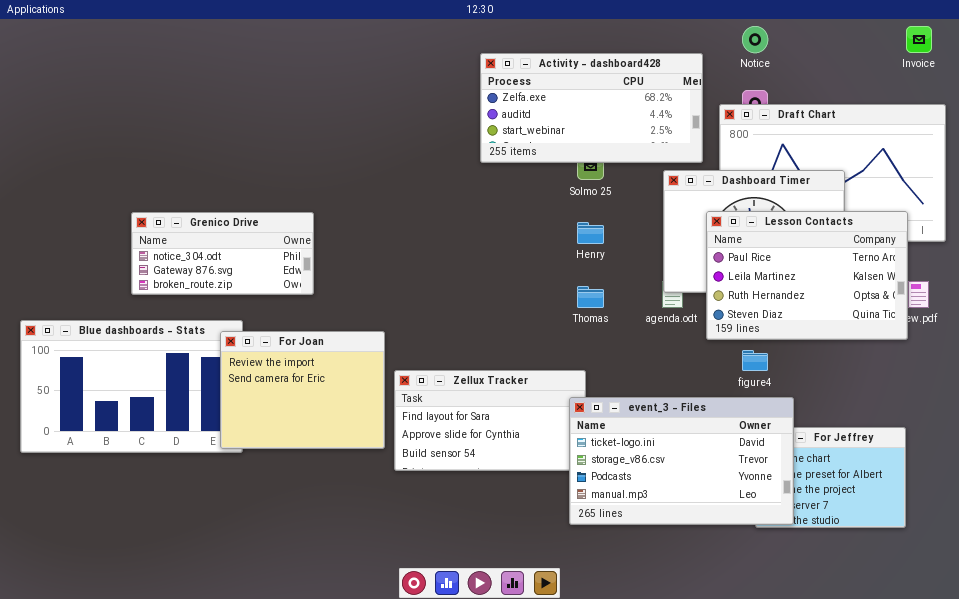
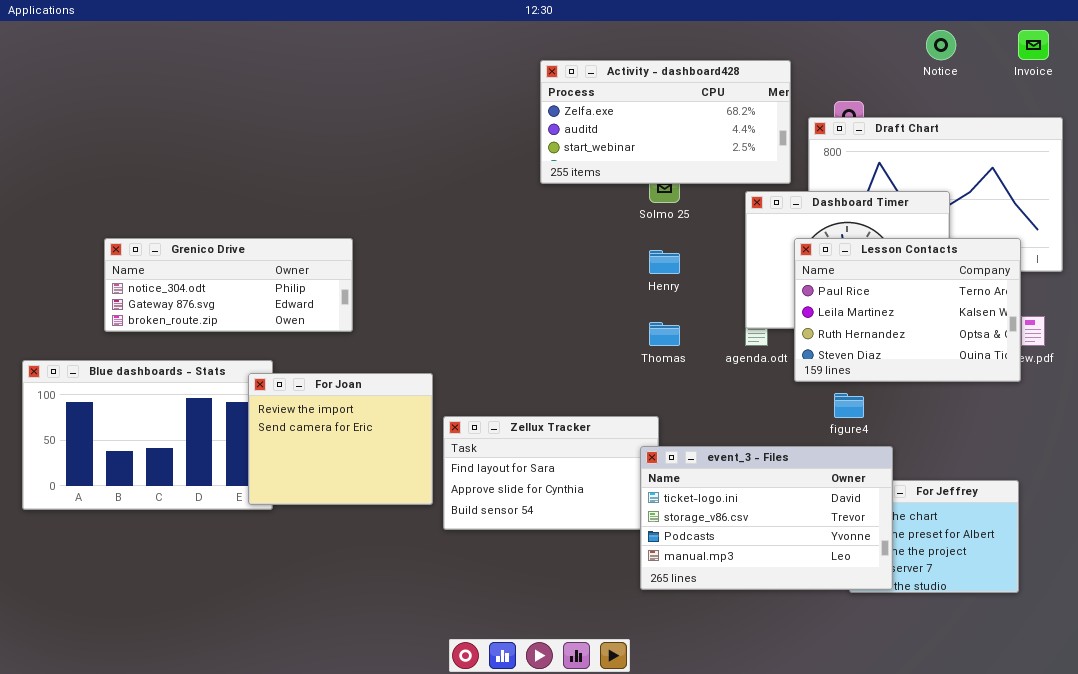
Notice: [742,26,768,53] -> [926,30,956,60], moved
Grenico Drive: [131,212,314,295] -> [104,238,353,332], resized

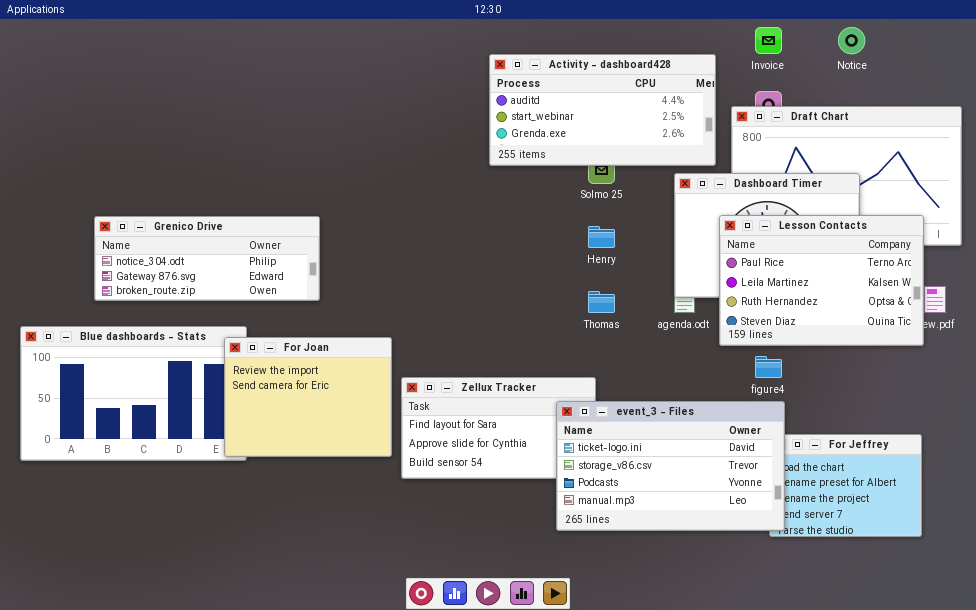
Invoice: [1018,30,1049,60] -> [755,27,782,54], moved
Activity - dashboard428: [540,60,791,184] -> [489,54,716,166], scrolled down 1 row
event_3 - Files: [640,446,893,590] -> [556,401,785,531], moved

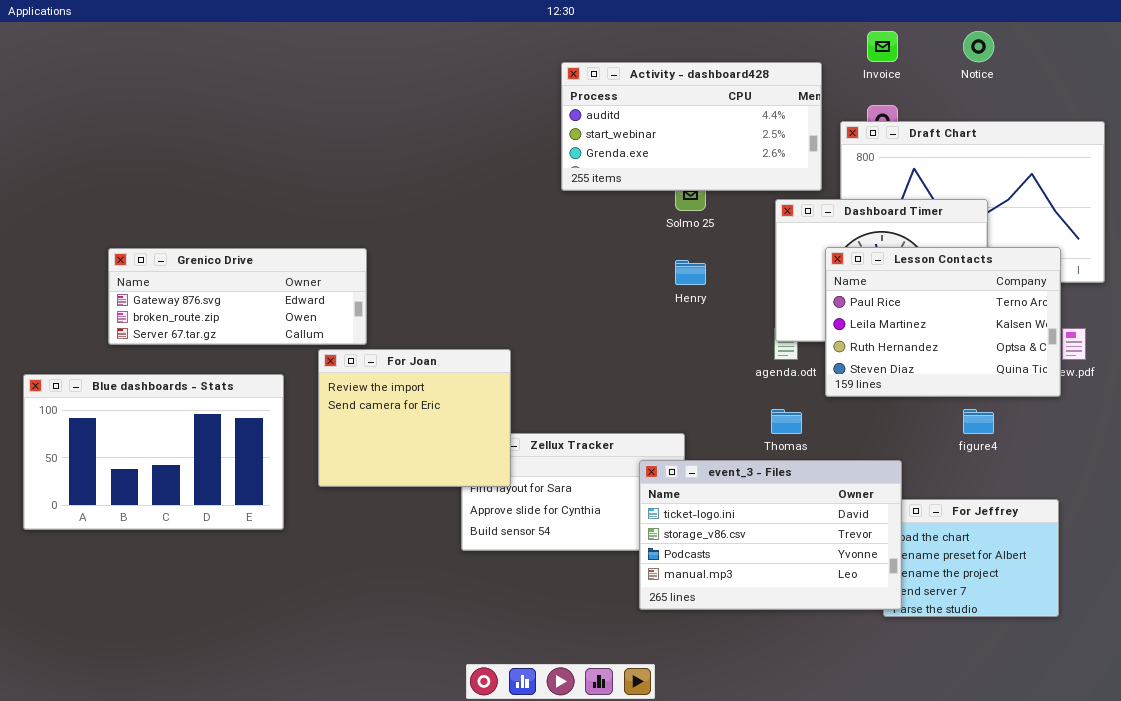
Grenico Drive: [94,216,320,301] -> [108,248,367,345], scrolled down 1 row
Thomas: [588,291,615,313] -> [771,409,802,434], moved
For Joan: [224,337,392,457] -> [318,349,511,487], moved
figure4: [755,356,782,378] -> [963,409,994,434], moved

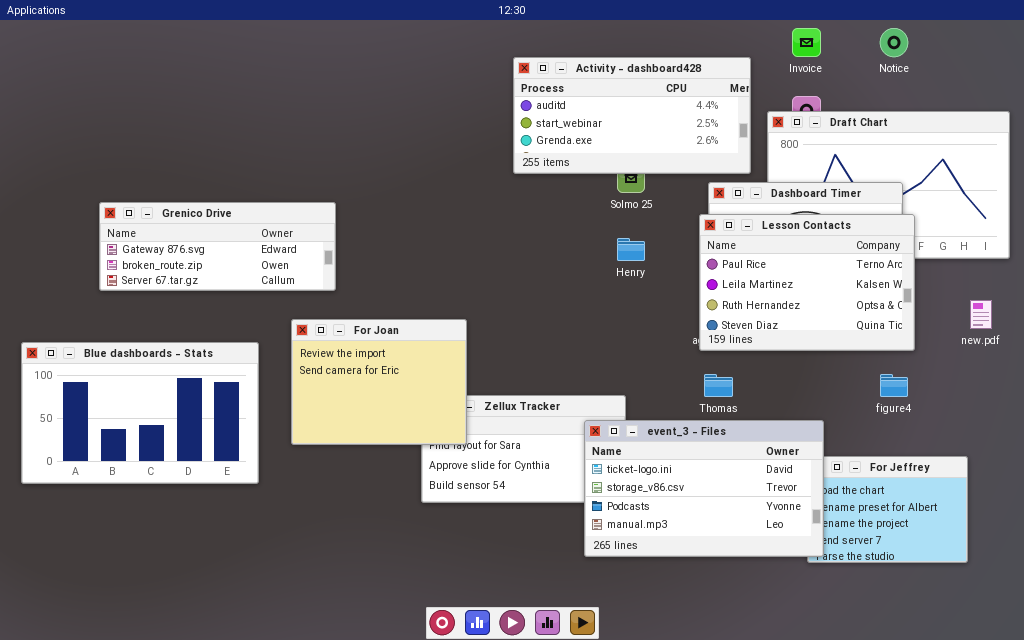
Lesson Contacts: [825,247,1061,397] -> [699,214,915,351], moved
Grenico Drive: [108,248,367,345] -> [99,202,336,291], moved

